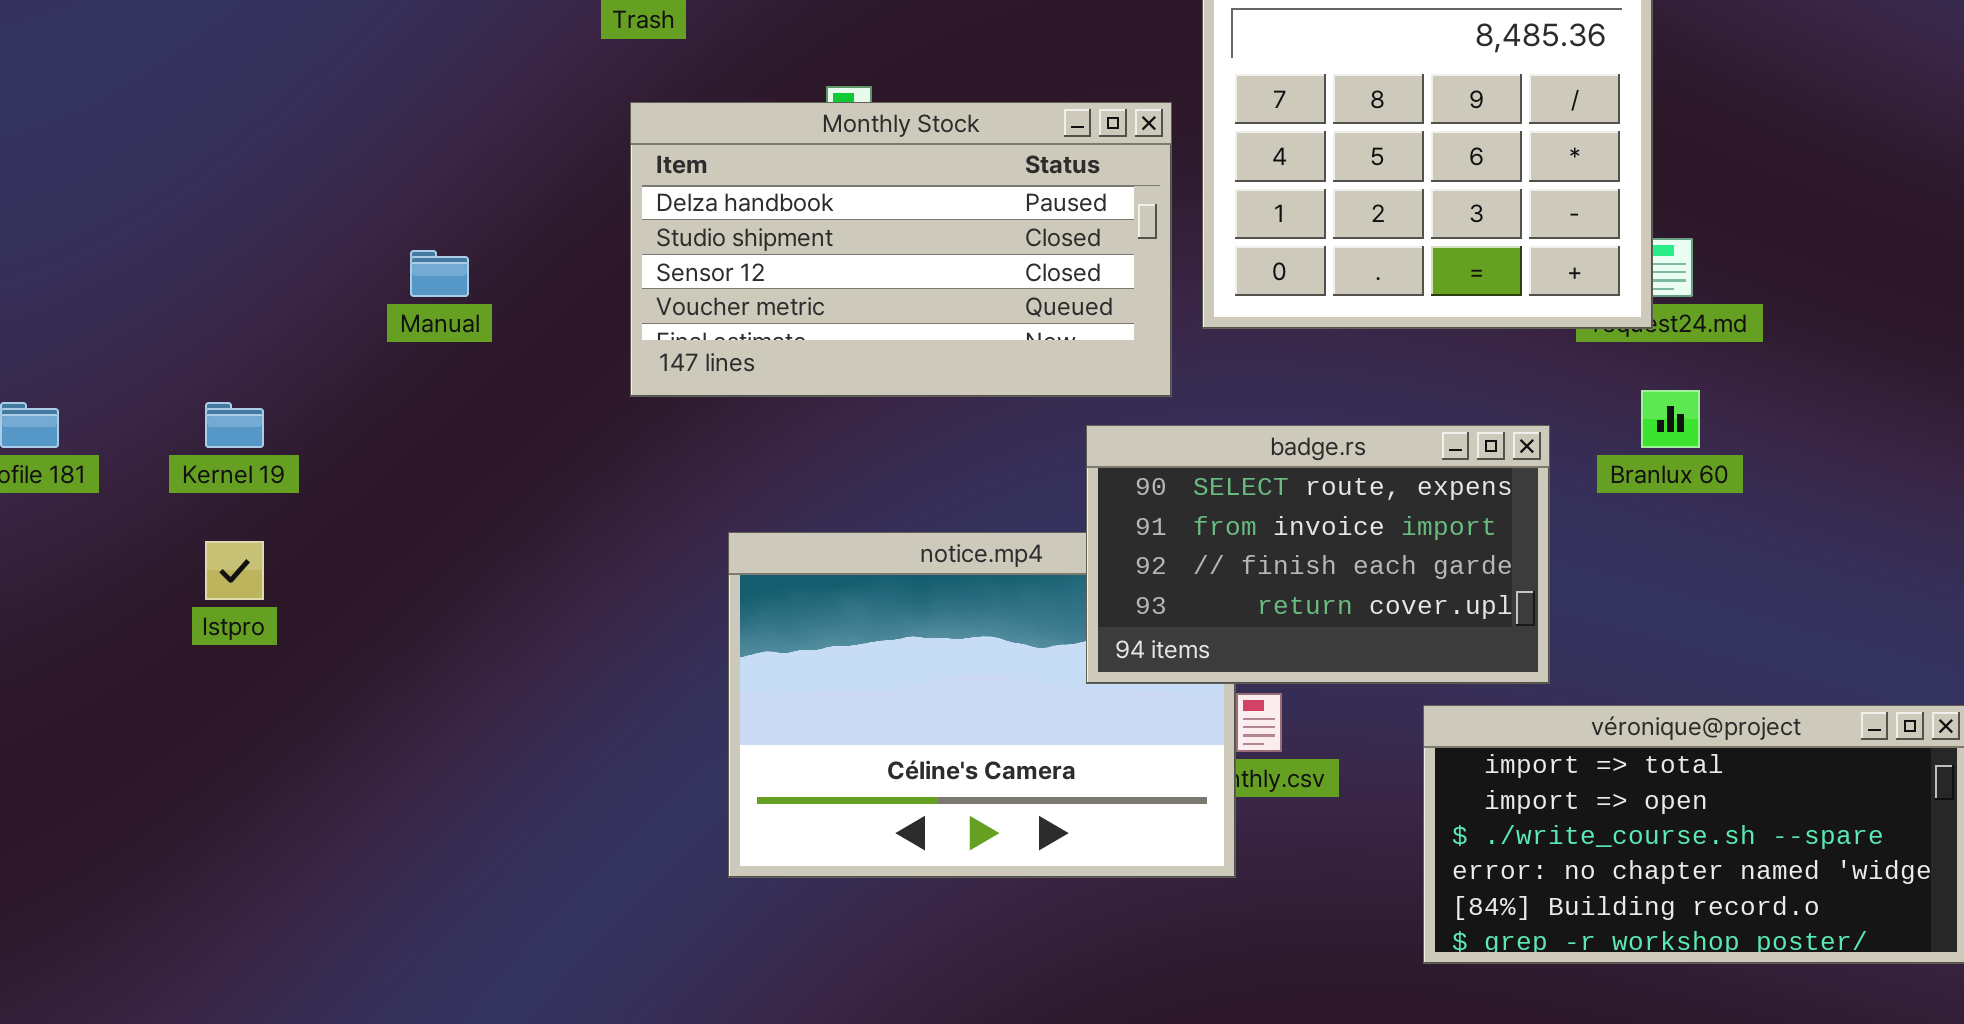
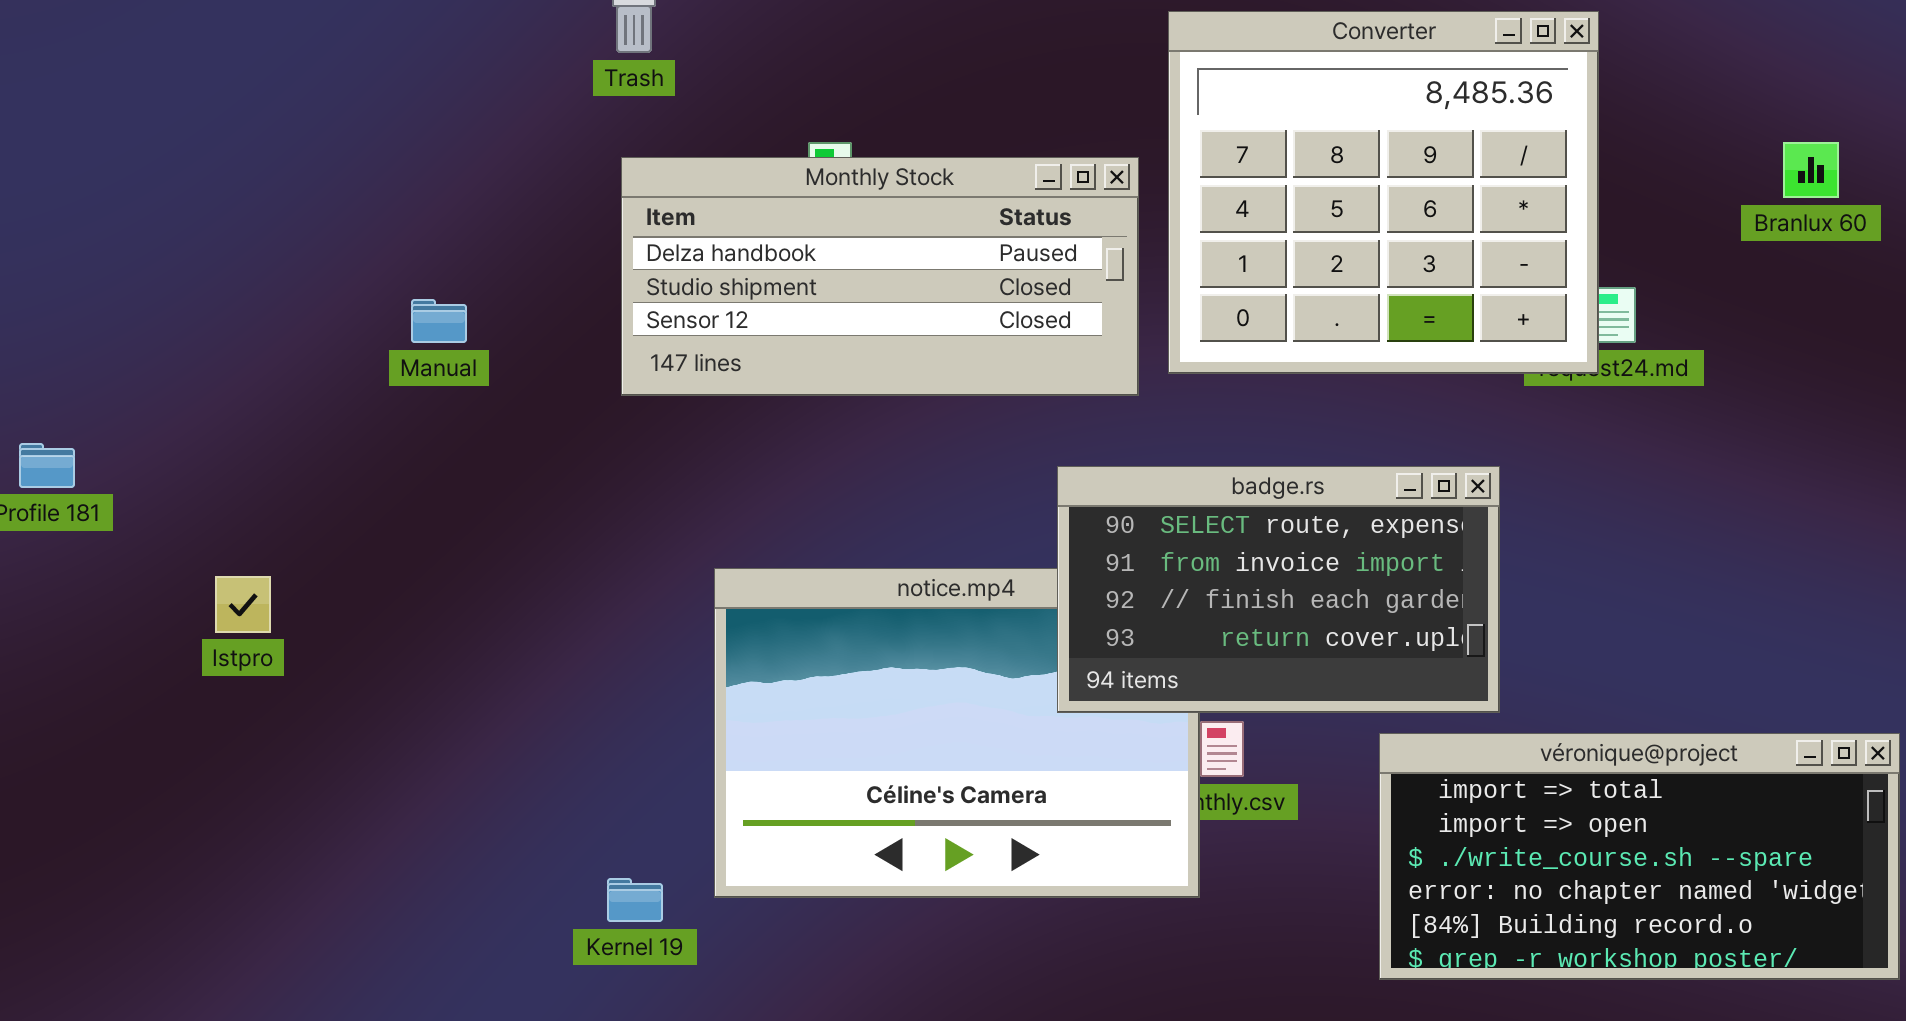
Monthly Stock: [630,102,1172,397] -> [621,157,1139,396], resized
Branlux 60: [1641,390,1700,448] -> [1783,142,1839,198], moved
Kernel 19: [205,402,264,448] -> [607,878,663,922], moved

